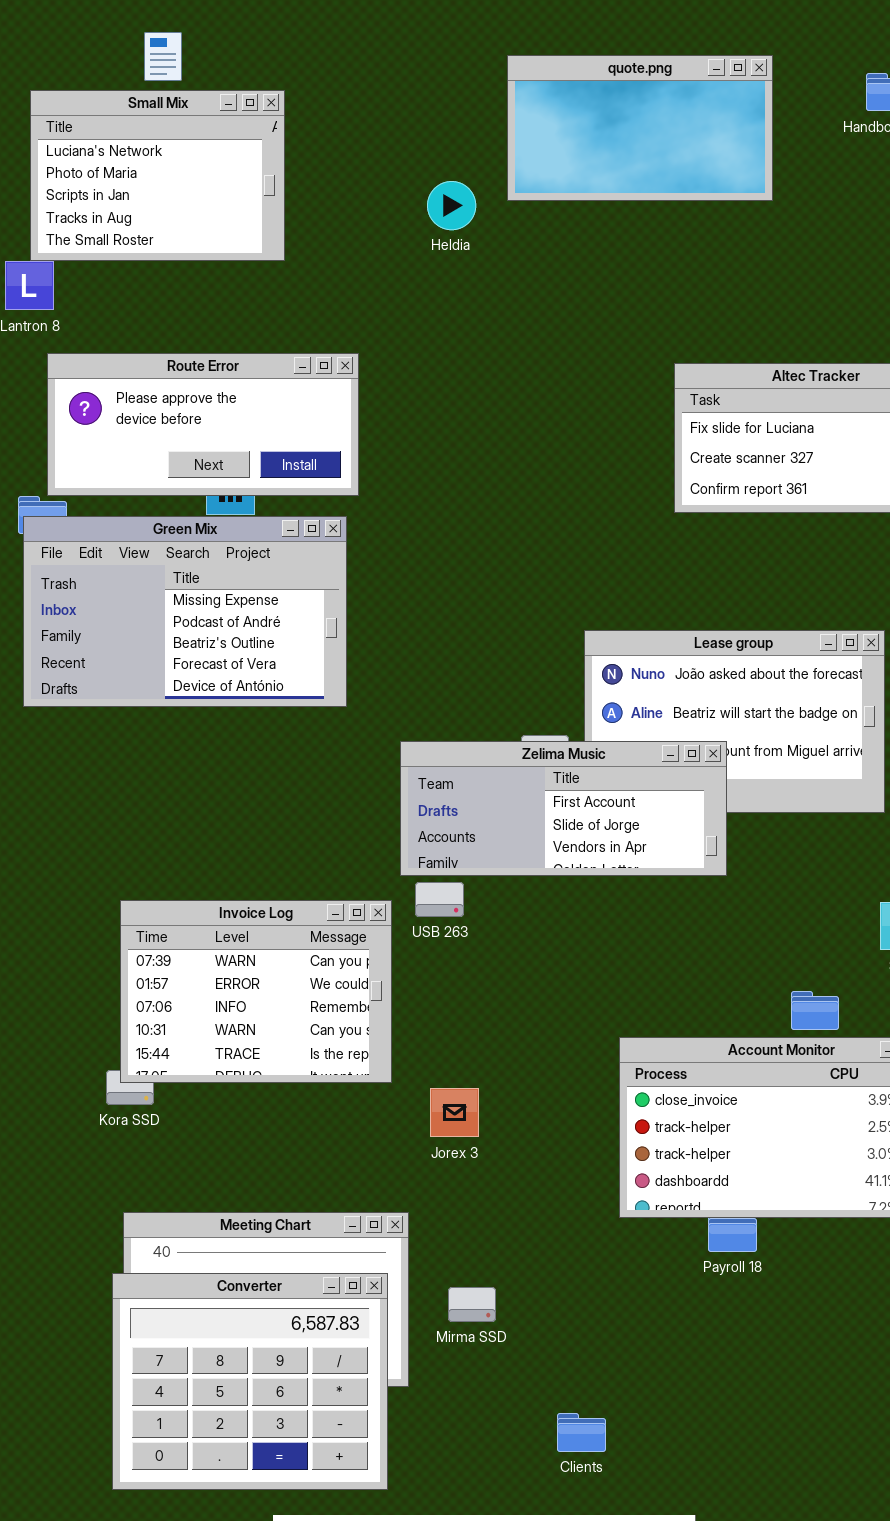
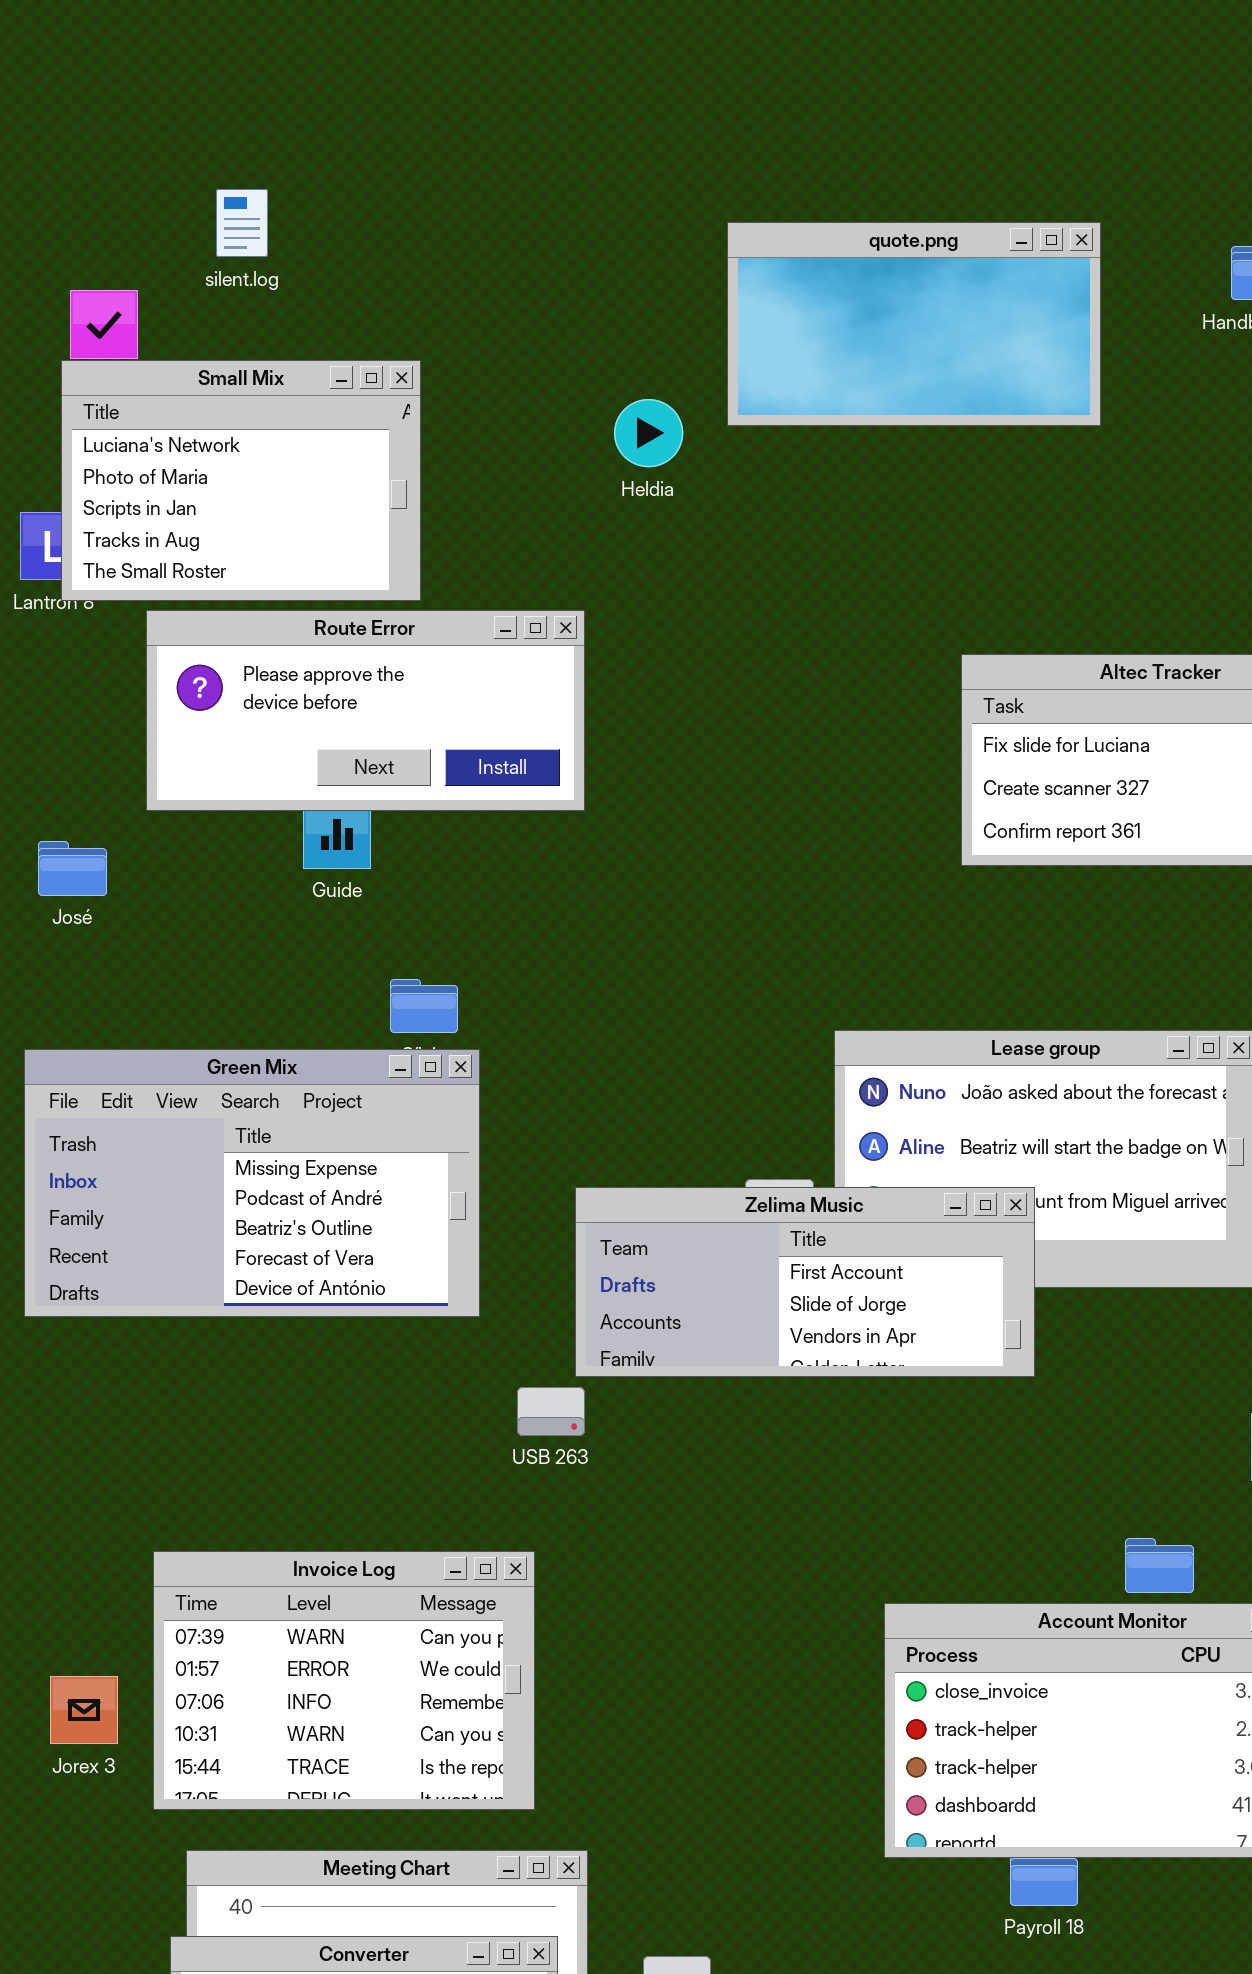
Small Mix: [30,90,285,261] -> [61,360,421,601], moved
Route Error: [47,353,359,496] -> [146,610,585,811], moved
Green Mix: [23,516,347,707] -> [24,1049,480,1317], moved
USB 263: [415,882,464,917] -> [517,1387,585,1436], moved
Invoice Log: [120,900,392,1083] -> [153,1551,535,1810], moved
Jorex 3: [430,1088,479,1137] -> [50,1676,118,1744], moved

